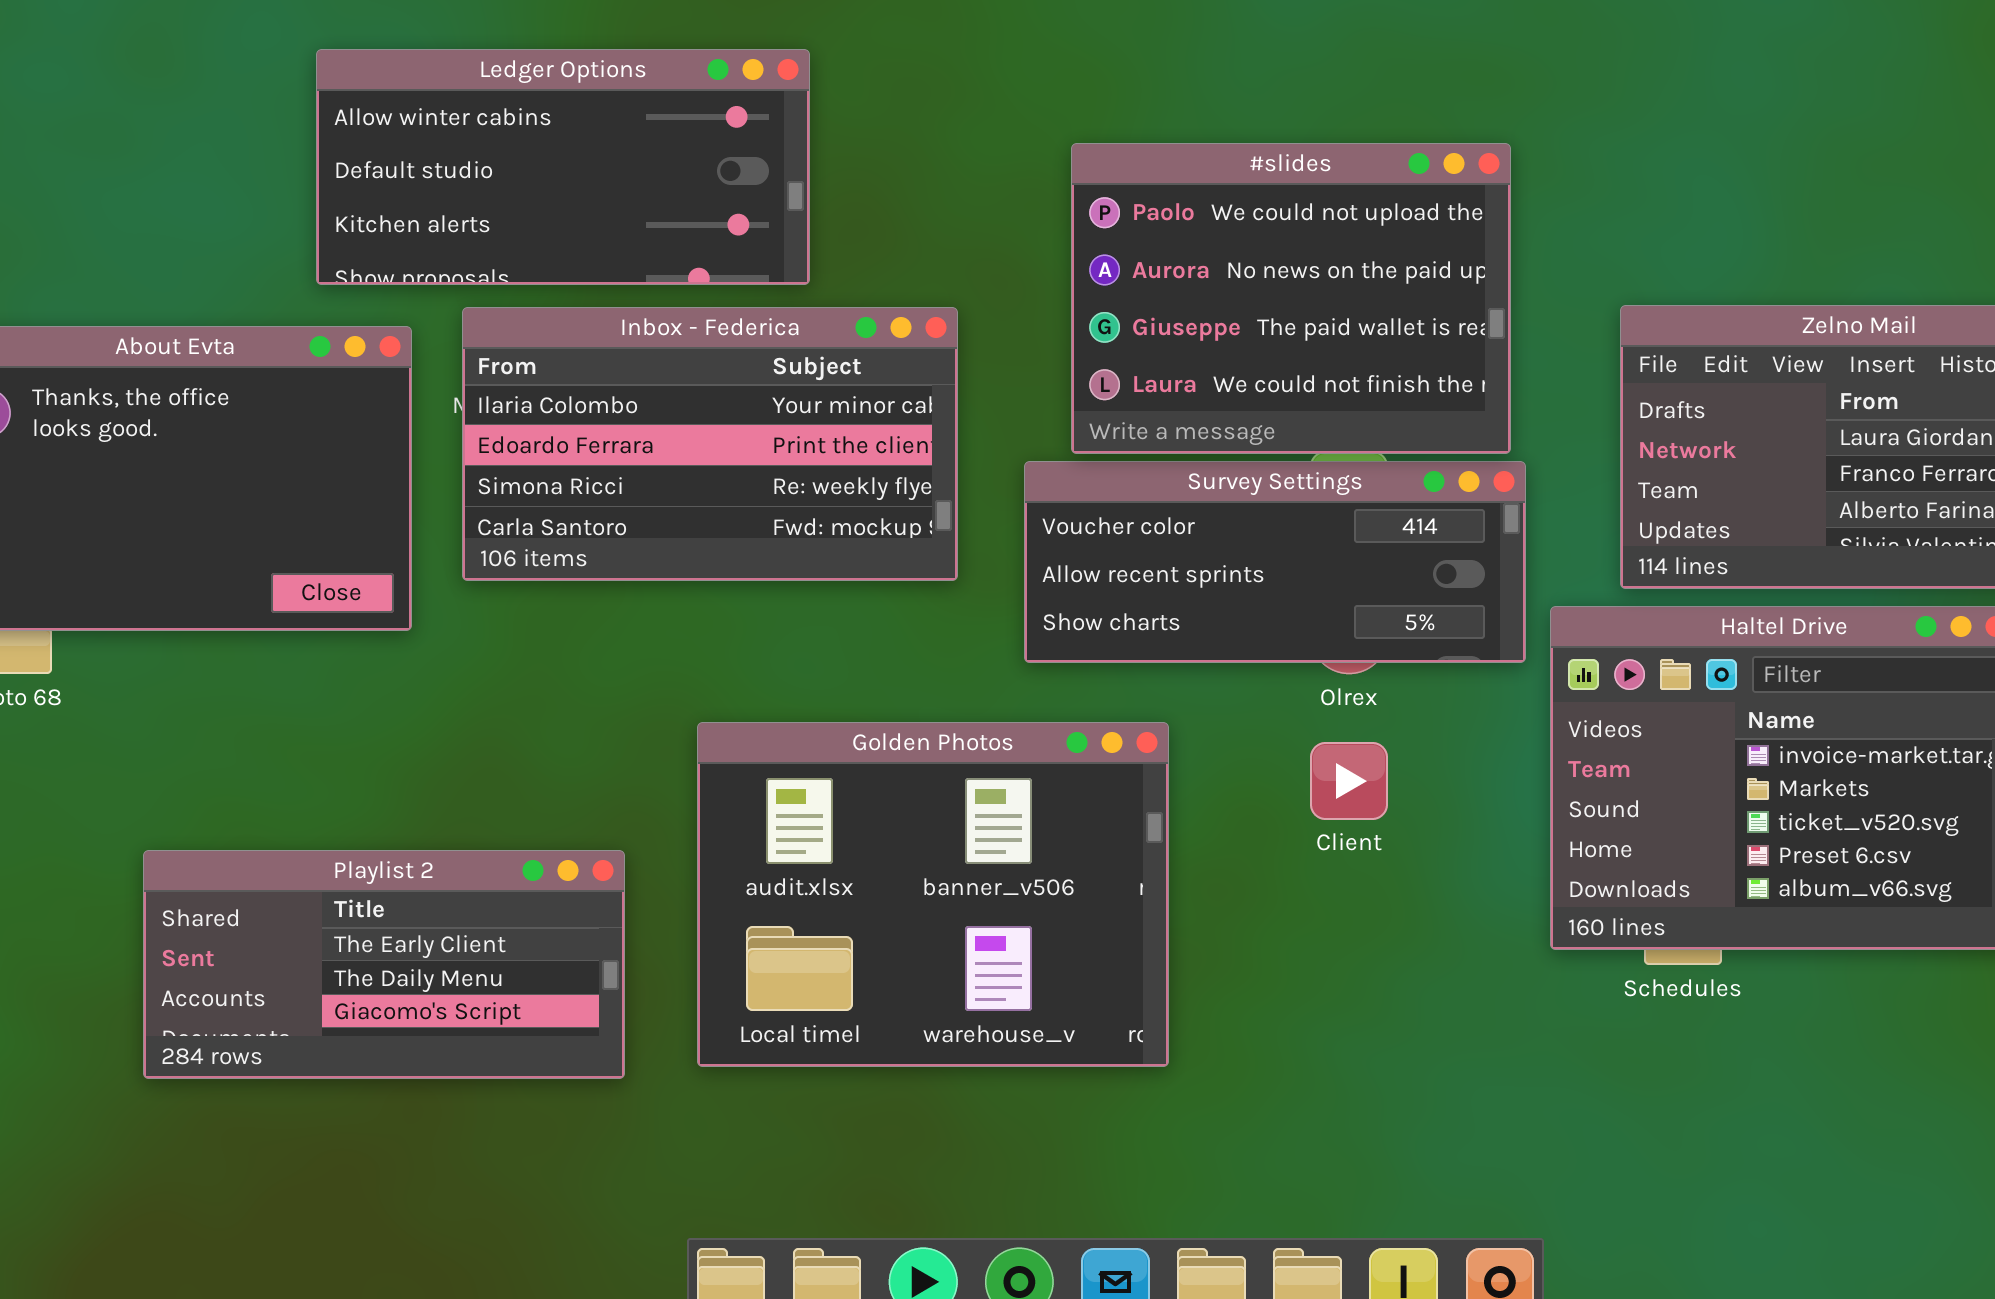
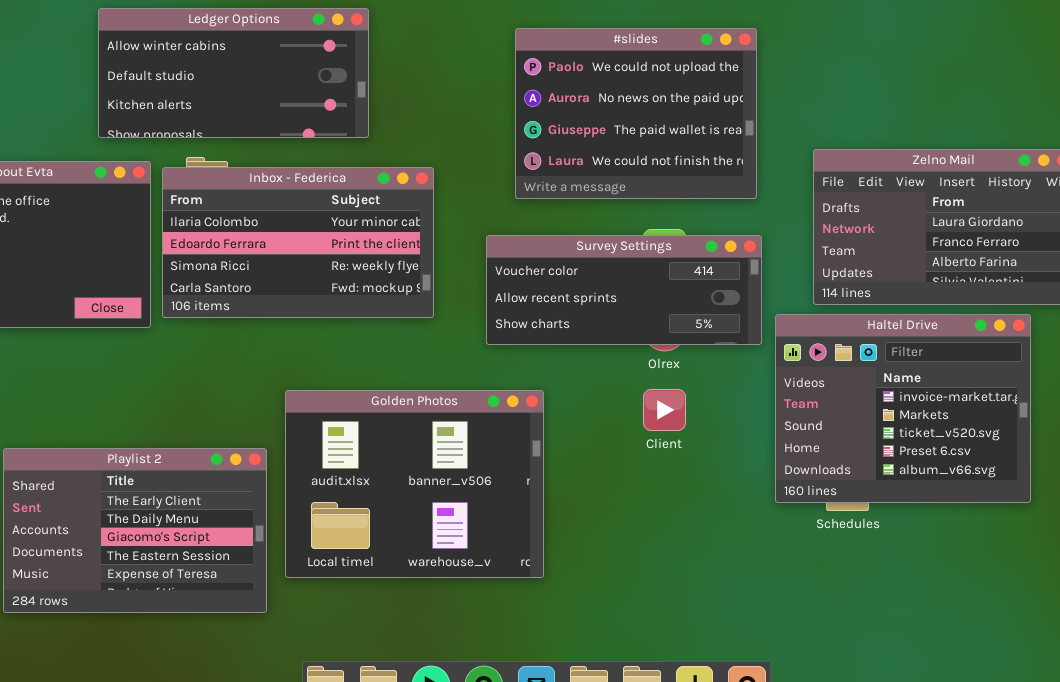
#slides: [1071,143,1511,454] -> [515,28,757,199], moved
Inbox - Federica: [462,307,958,581] -> [162,167,434,318], moved
Golden Photos: [697,722,1169,1067] -> [285,390,544,578], moved
Playlist 2: [143,850,625,1079] -> [3,448,267,613], resized

